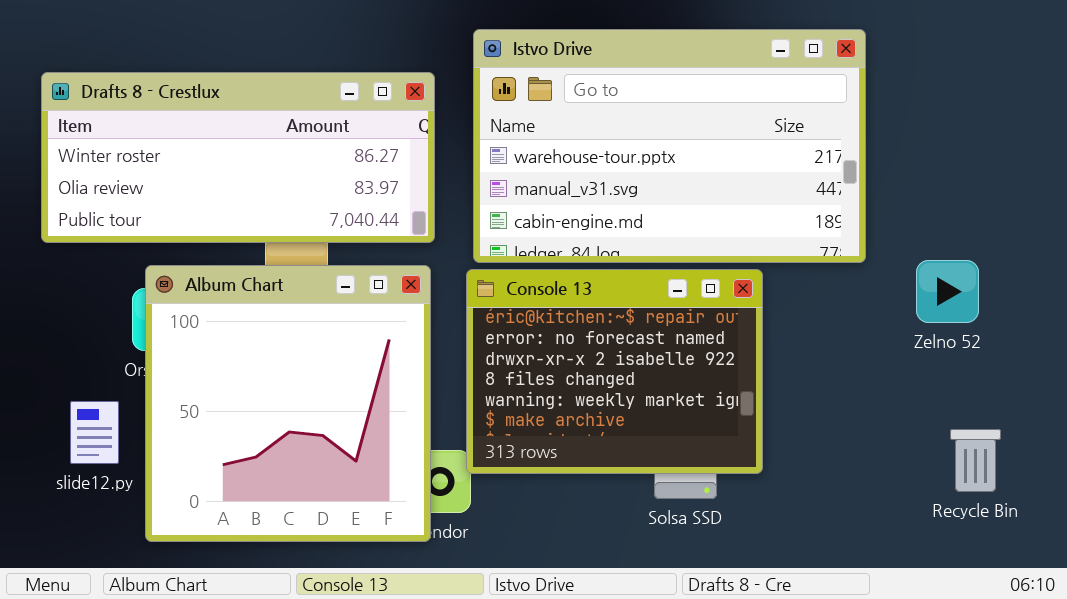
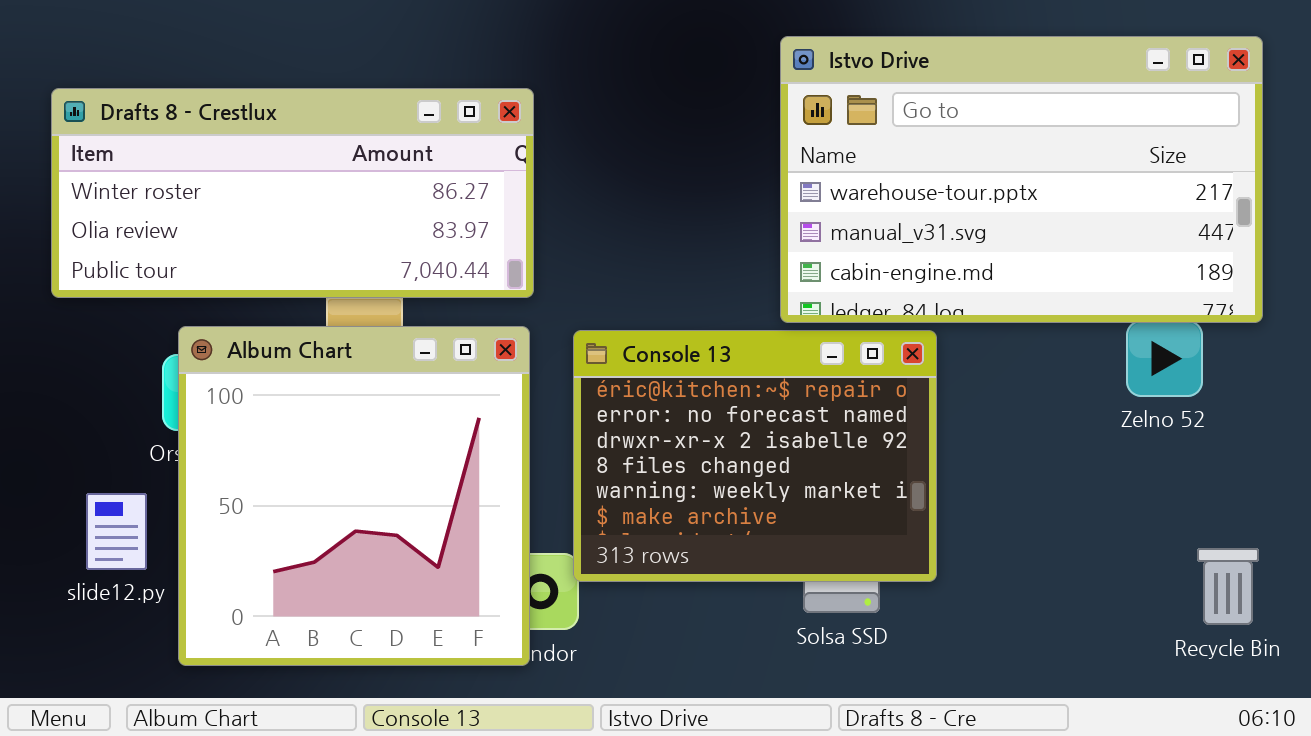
Istvo Drive: [473,29,866,263] -> [780,36,1263,323], moved
Recycle Bin: [950,429,1001,492] -> [1197,548,1259,625], moved

